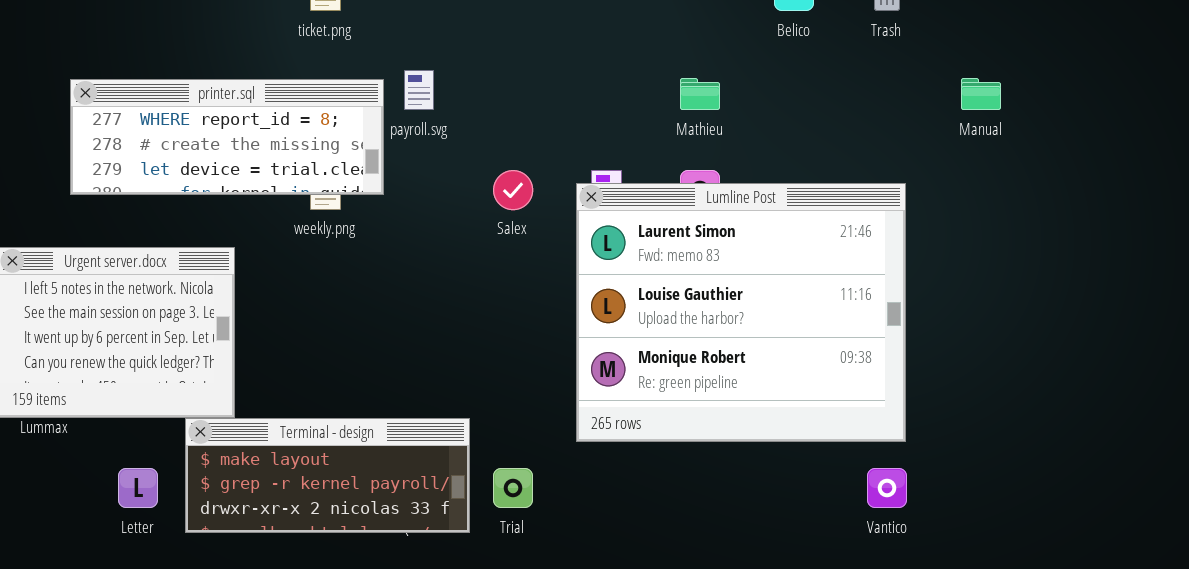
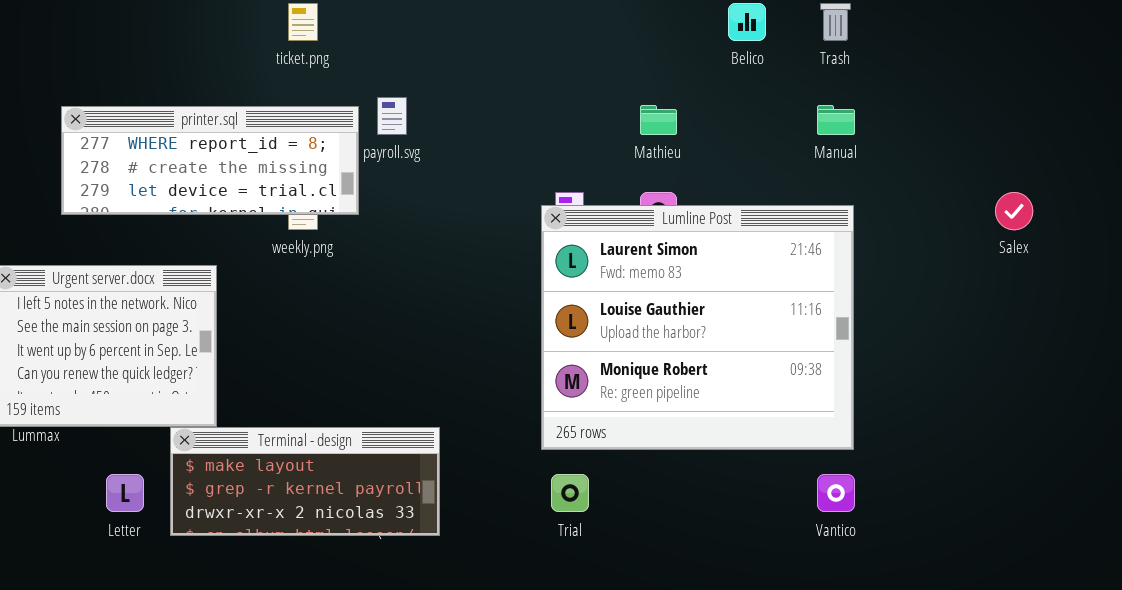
Manual: [961,78,1001,110] -> [817,105,855,135], moved
Salex: [493,170,533,210] -> [995,192,1033,230], moved
Trial: [493,468,533,508] -> [551,474,589,512], moved

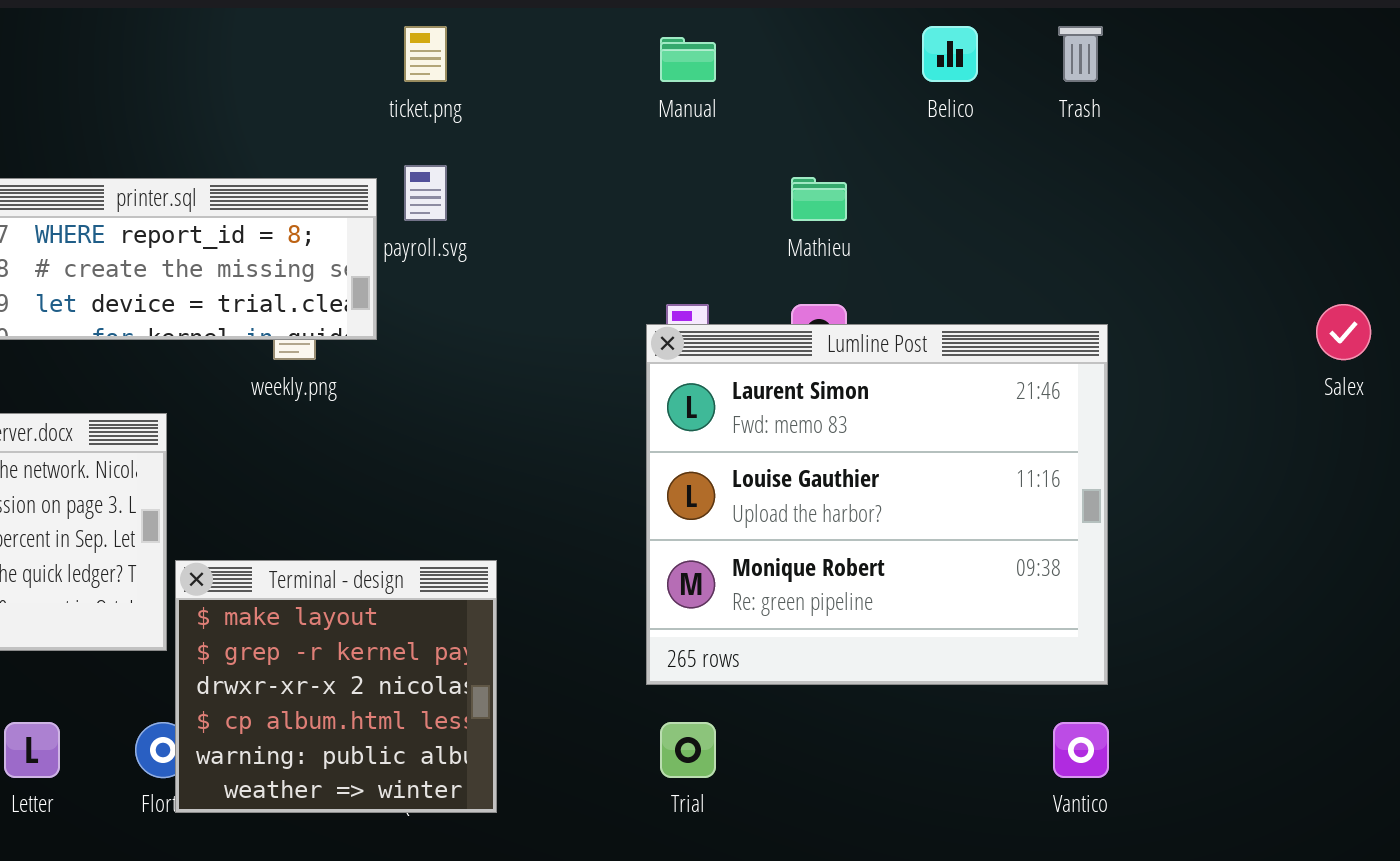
ticket.png: [288,3,318,41] -> [404,26,447,82], moved
Manual: [817,105,855,135] -> [660,37,716,82], moved
Terminal - design: [170,427,440,536] -> [175,560,497,813], resized

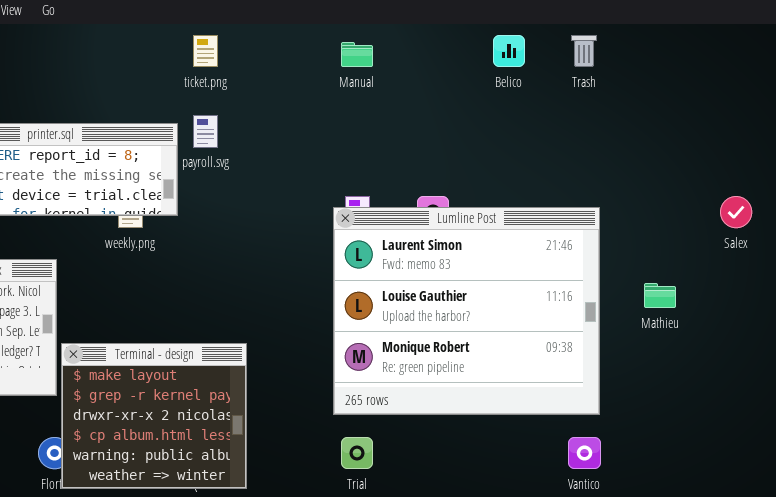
Mathieu: [791,177,847,221] -> [644,283,676,308], moved

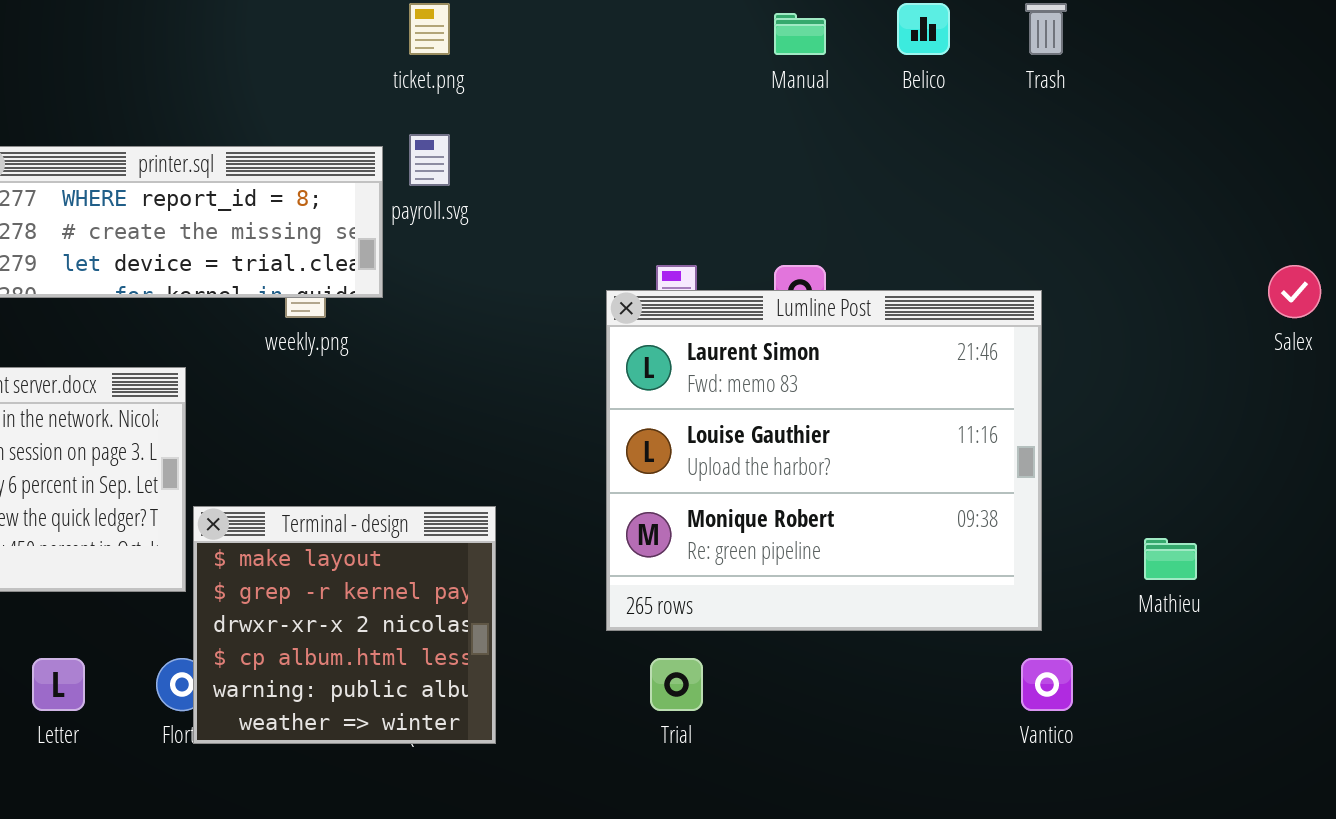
Manual: [341,42,373,67] -> [774,13,826,55], moved
Lumline Post: [333,207,600,415] -> [606,290,1042,631], moved
Mathieu: [644,283,676,308] -> [1144,538,1197,580], moved

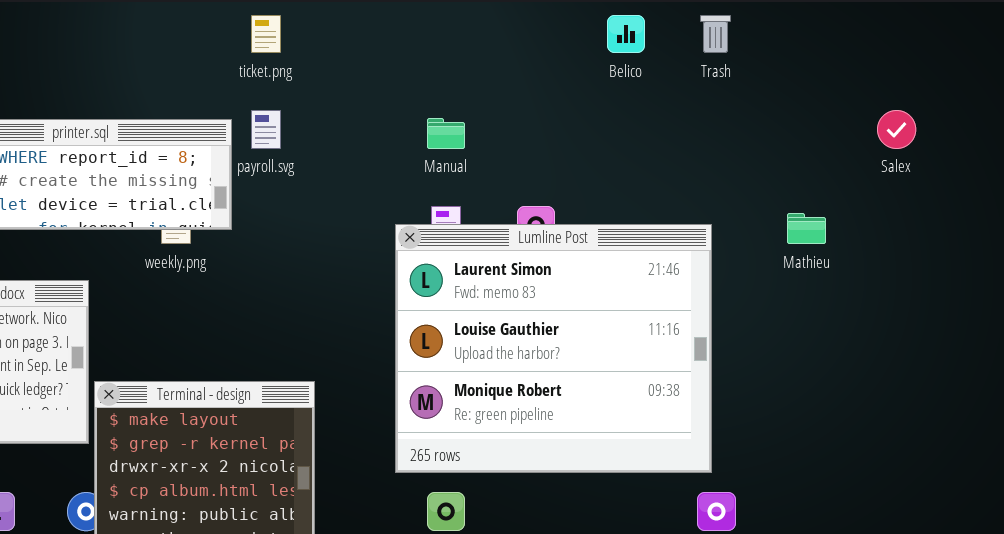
Manual: [774,13,826,55] -> [427,118,465,149], moved
Salex: [1268,265,1321,318] -> [877,110,916,149], moved
Mathieu: [1144,538,1197,580] -> [787,213,826,244], moved

